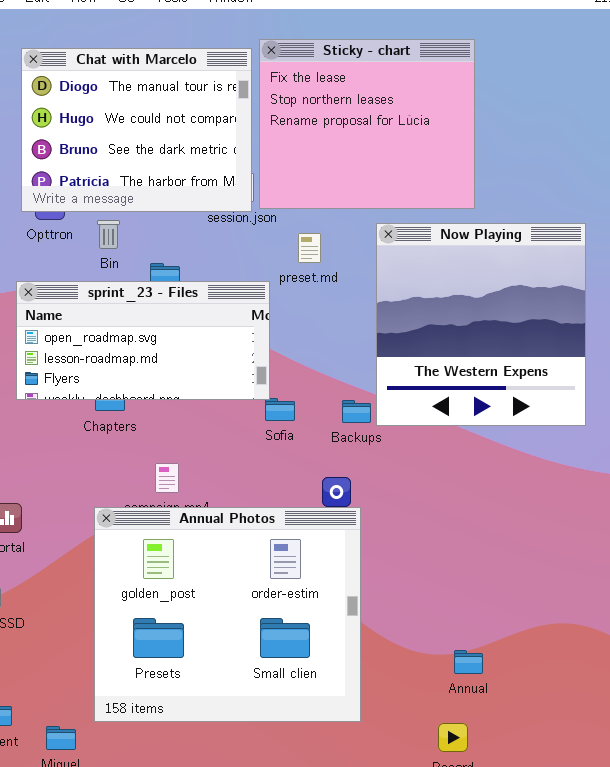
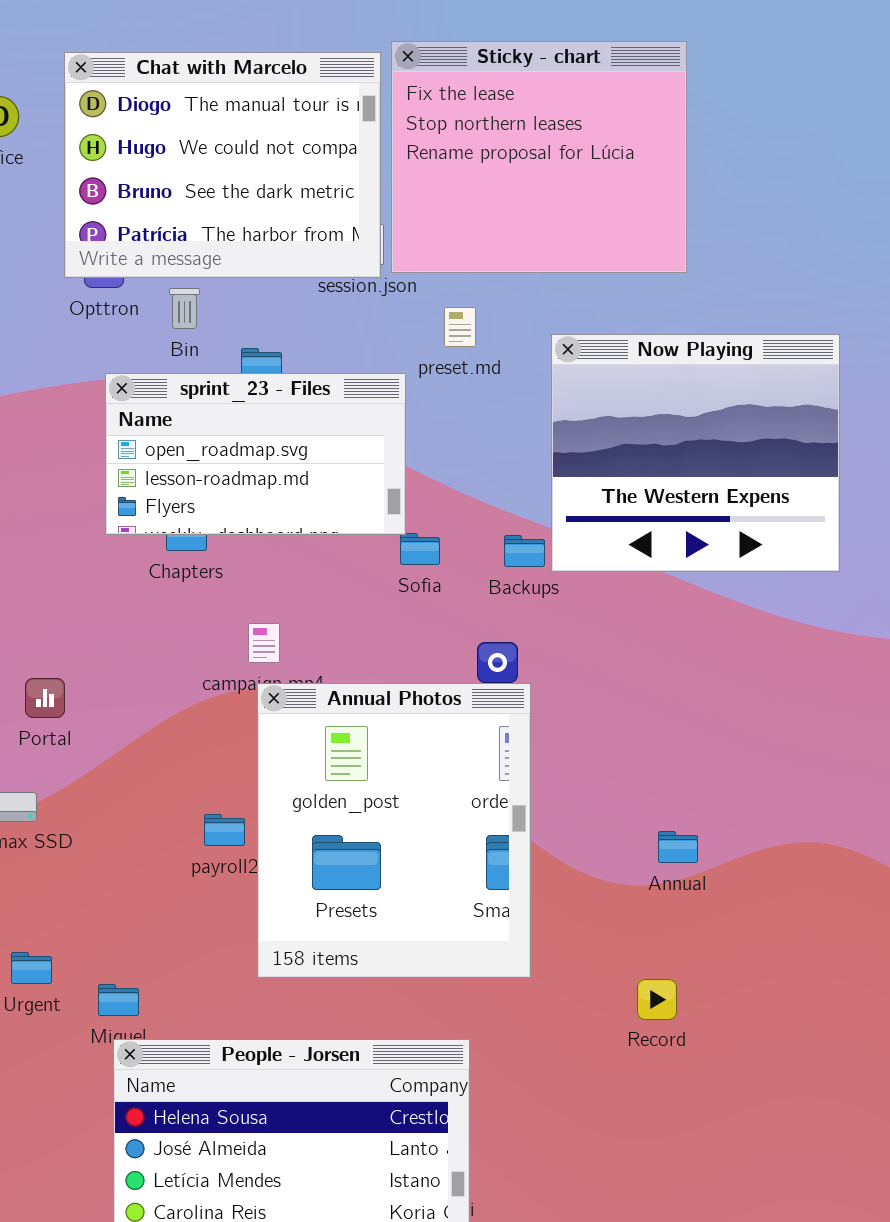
Now Playing: [376,223,586,426] -> [551,334,840,572], resized
sprint_23 - Files: [16,281,270,400] -> [105,373,406,535], resized
Annual Photos: [94,507,361,722] -> [257,683,531,978], resized
Annual: [454,650,483,674] -> [658,831,698,863], moved

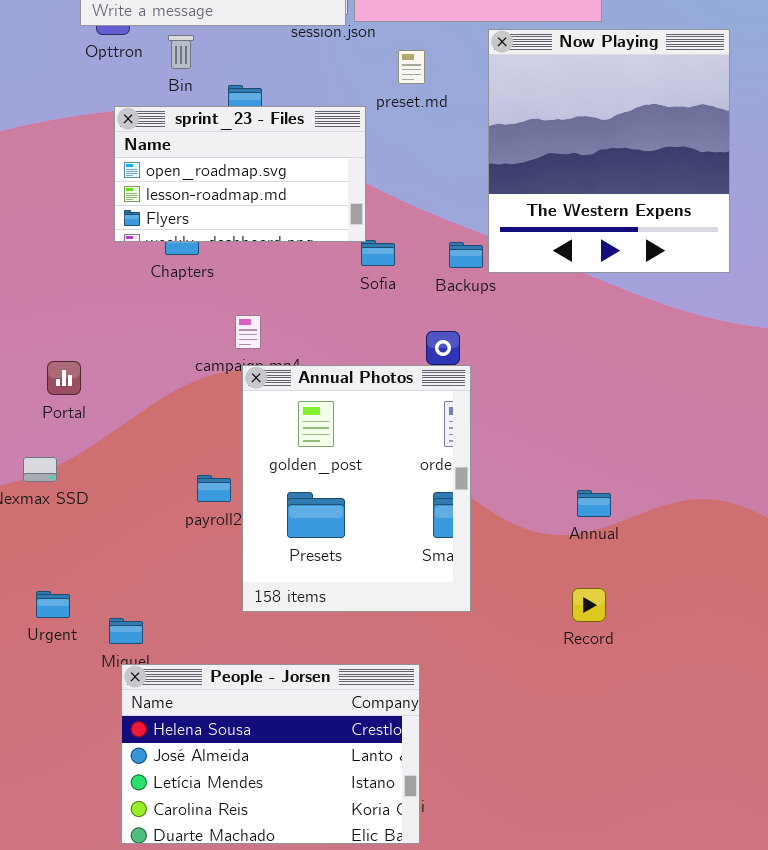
Now Playing: [551,334,840,572] -> [488,29,730,273], resized
Record: [637,979,677,1020] -> [572,588,606,622], moved

